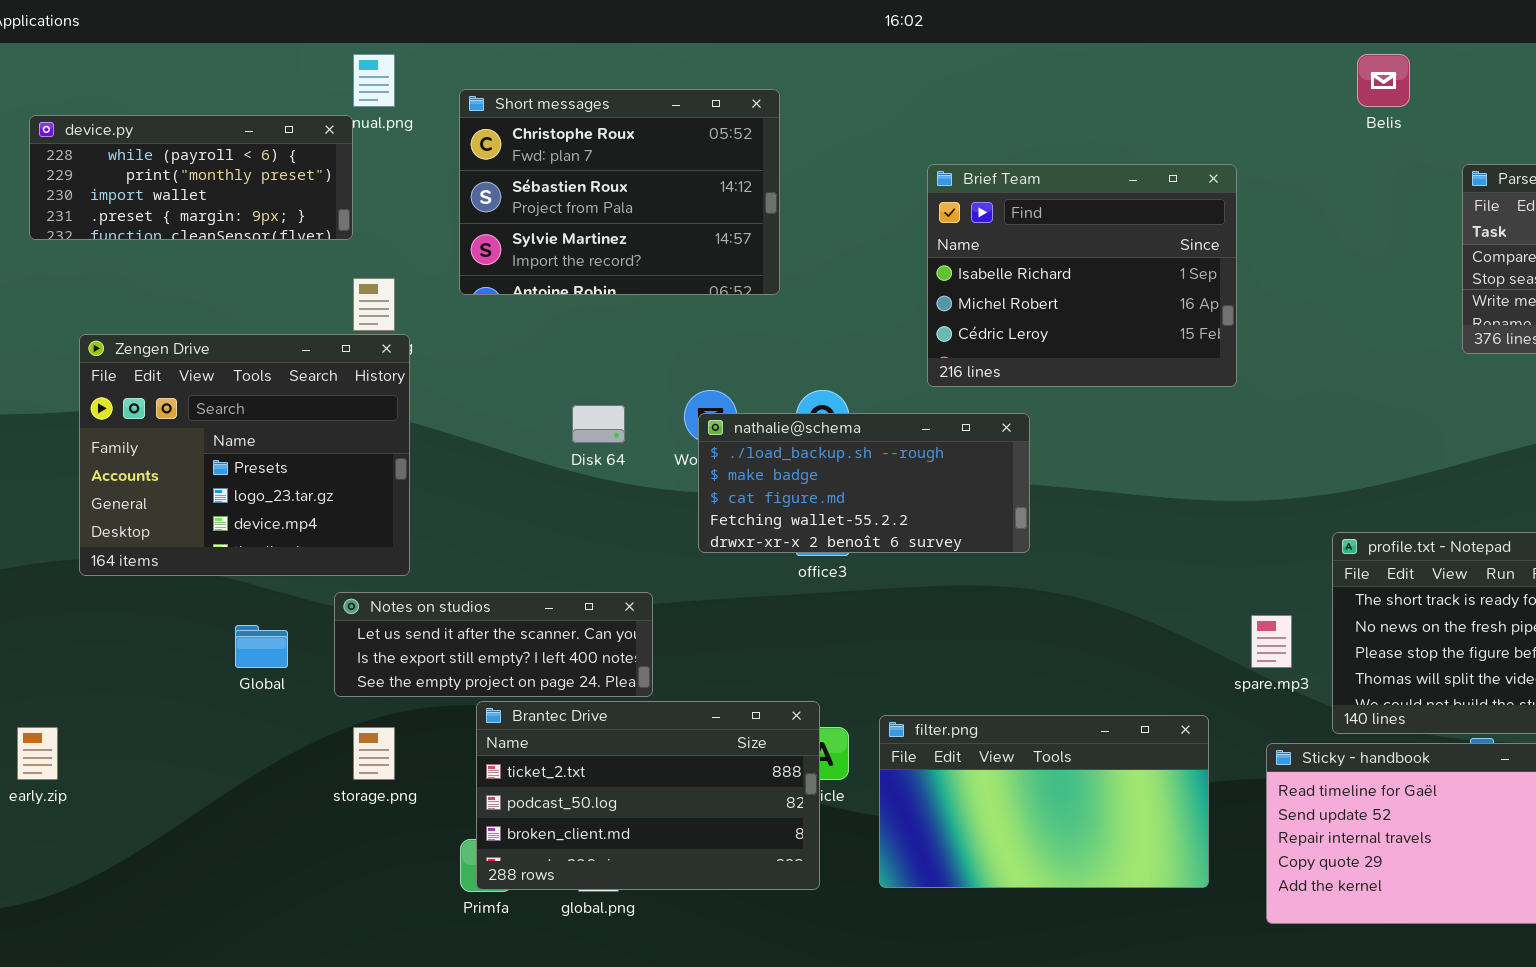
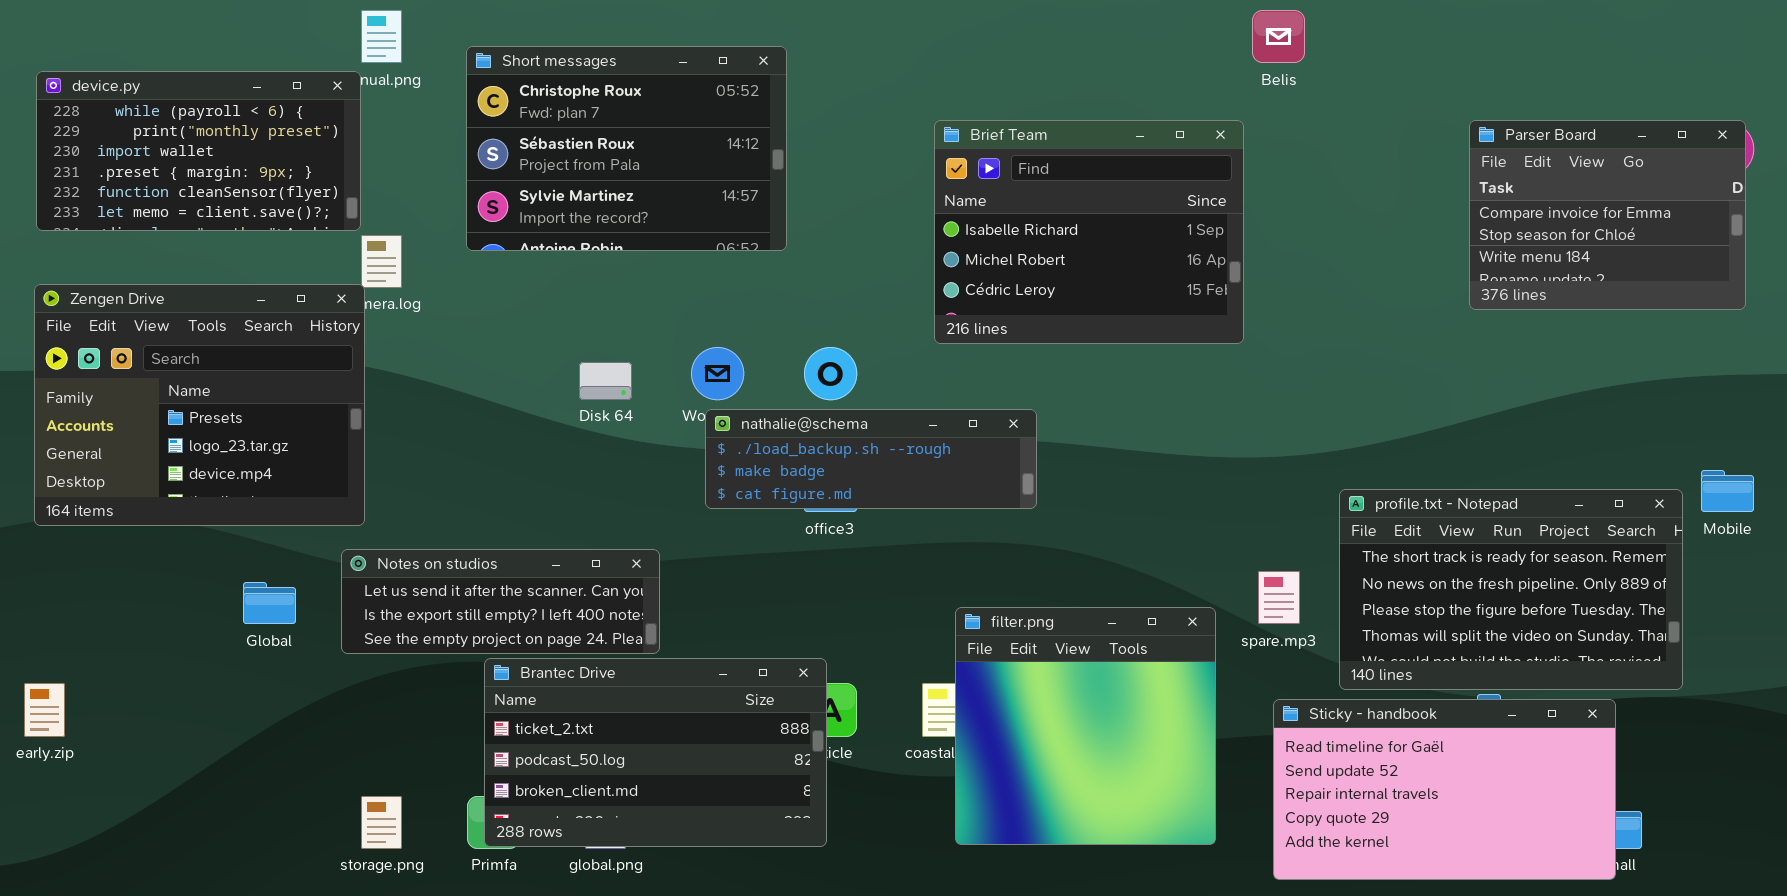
Belis: [1357,54,1410,107] -> [1252,10,1305,63], moved
device.py: [29,115,353,240] -> [36,71,361,231], resized
Zengen Drive: [79,334,410,576] -> [34,284,365,526], moved
nathalie@schema: [698,413,1030,553] -> [705,409,1037,509], resized
filter.png: [879,715,1209,888] -> [955,607,1216,845], resized
storage.png: [353,727,395,780] -> [361,796,402,849], moved

